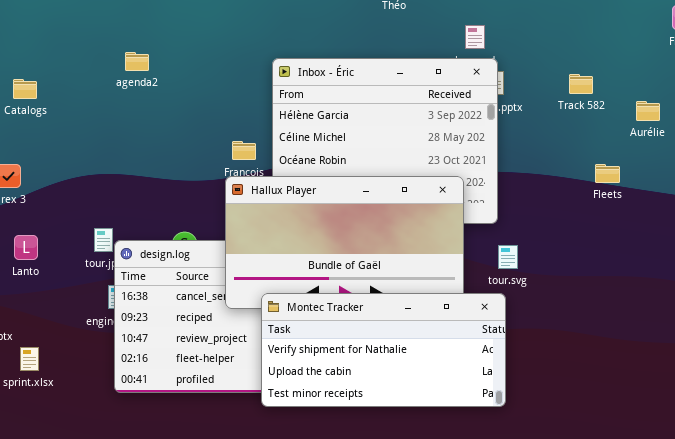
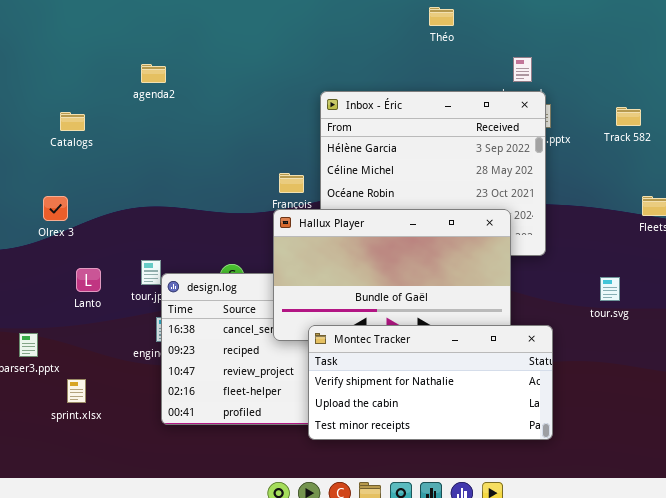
agenda2: [125,52,149,71] -> [141,64,166,83], moved
Lanto: [14,235,38,260] -> [76,268,101,292], moved
tour.svg: [498,245,518,269] -> [600,277,620,301], moved

